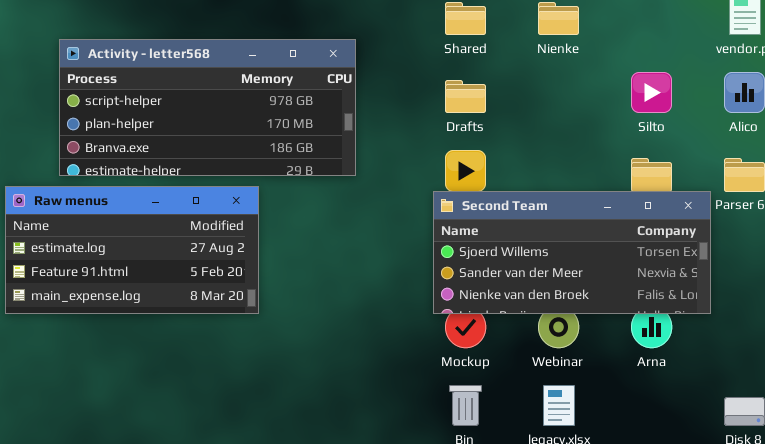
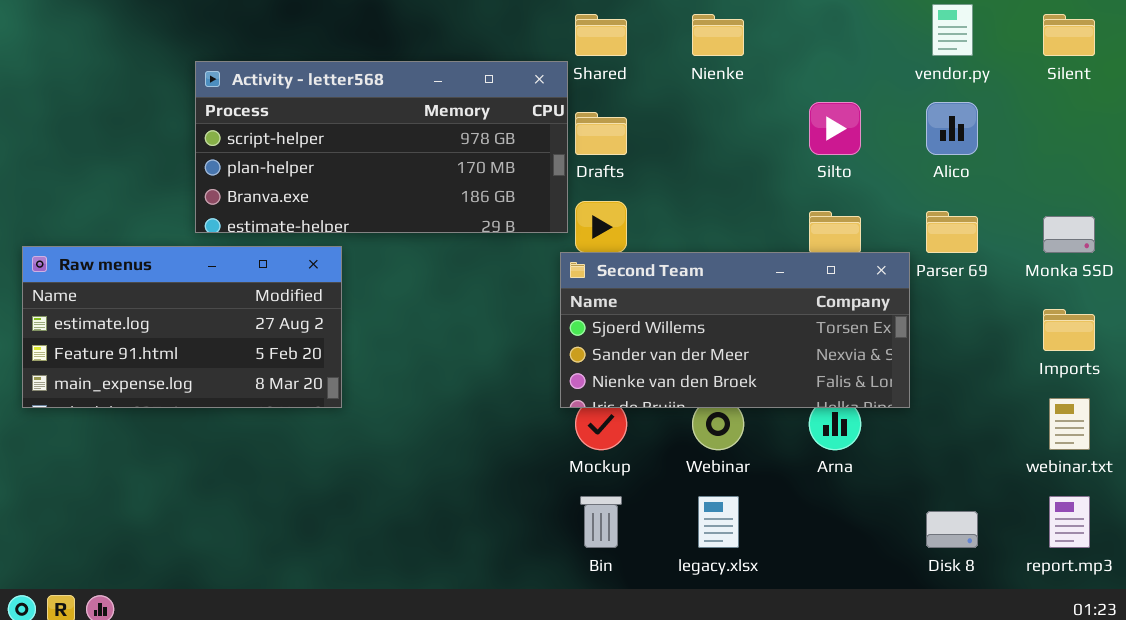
Activity - letter568: [59,39,356,176] -> [195,61,568,233], moved

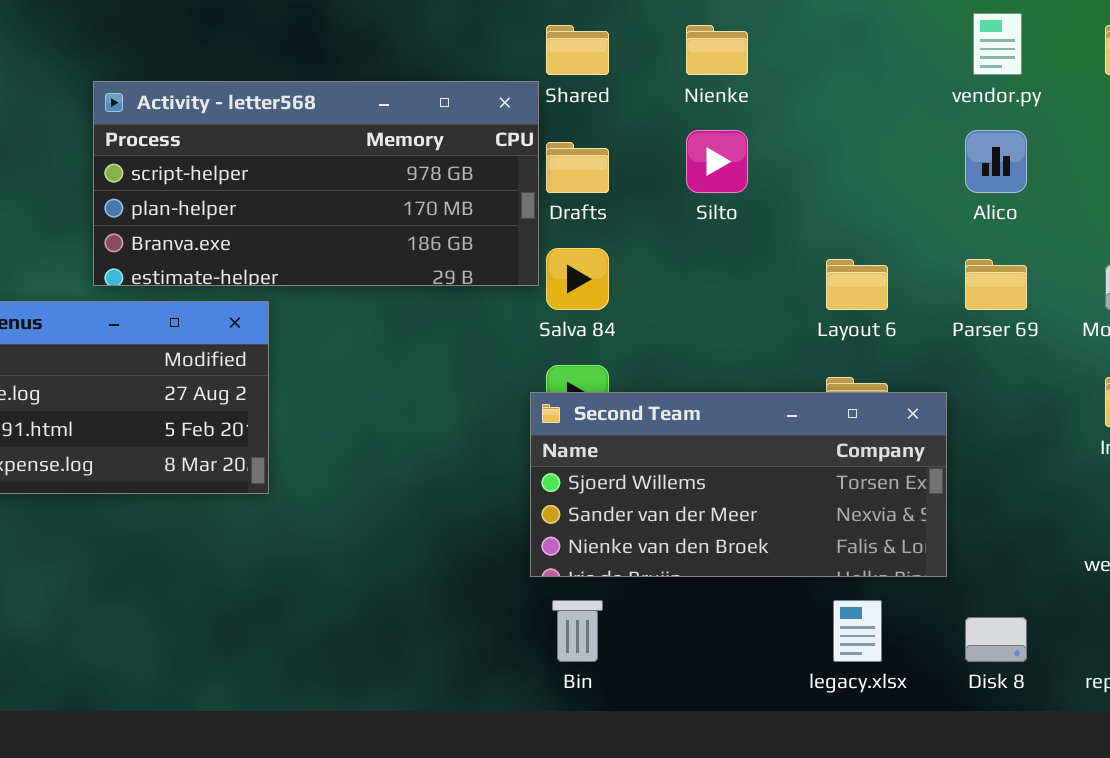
Silto: [809,102,861,155] -> [686,130,748,193], moved
Second Team: [560,252,910,408] -> [530,392,947,577], moved
legacy.xlsx: [698,496,739,548] -> [833,600,882,662], moved

